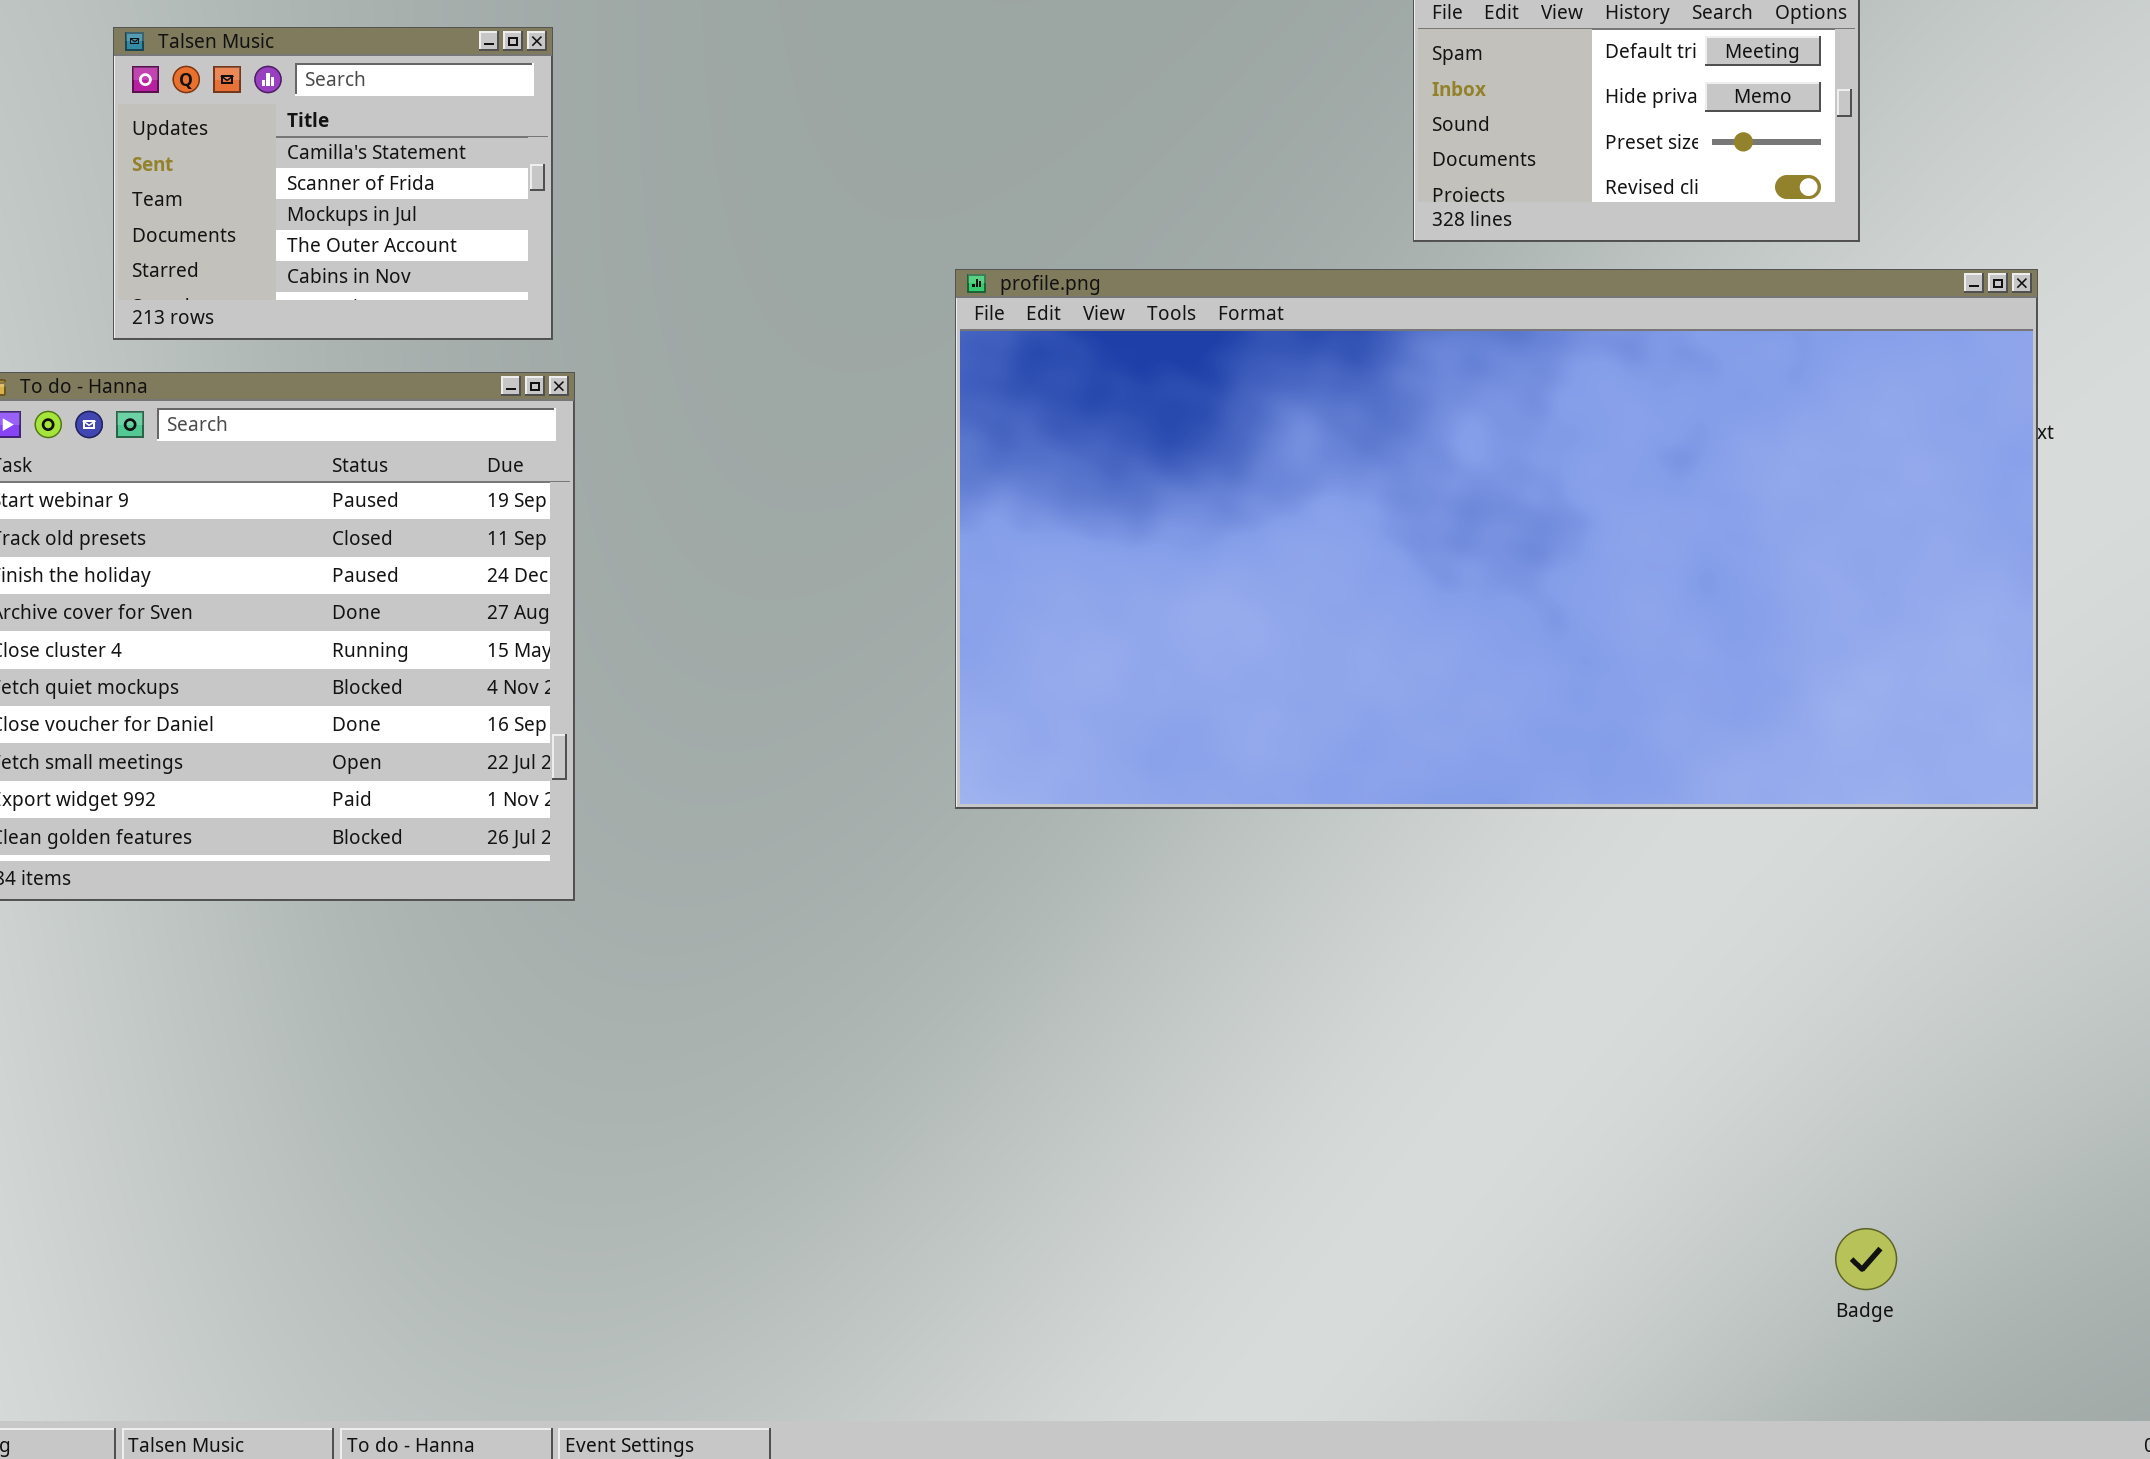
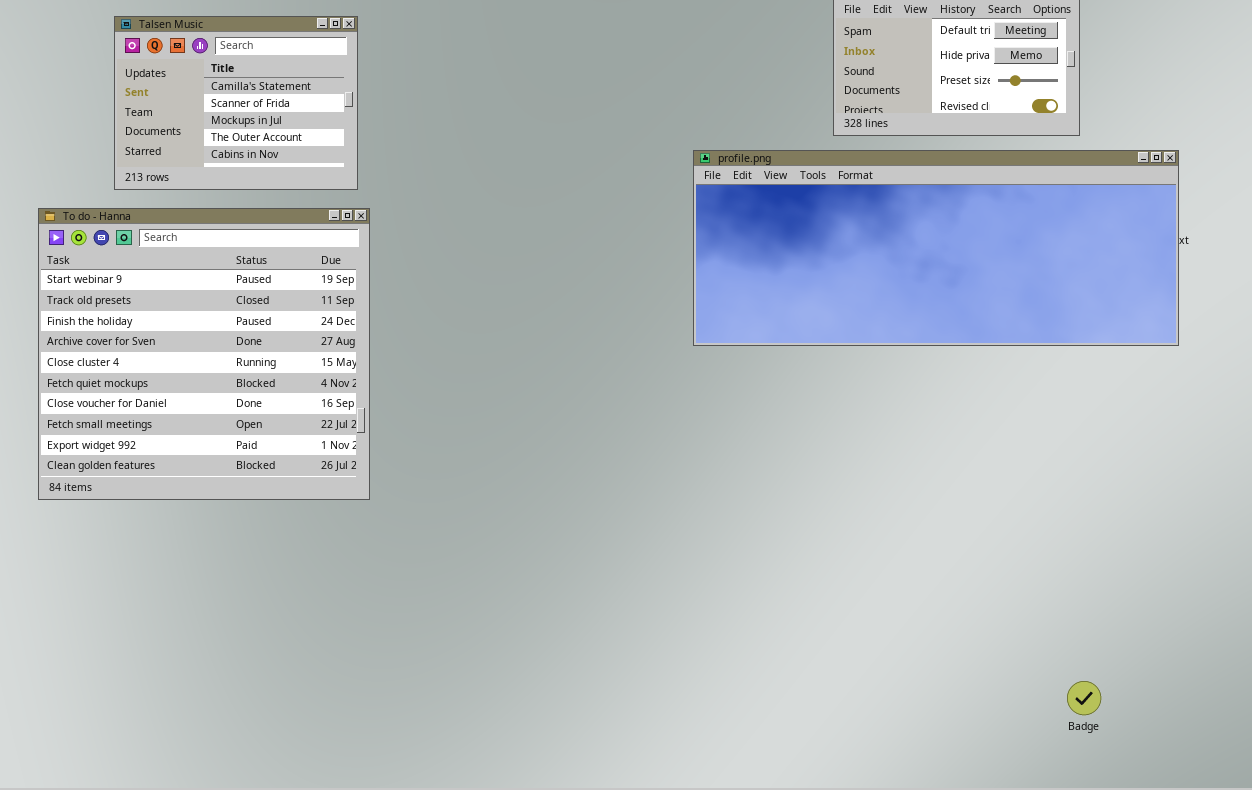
profile.png: [955,269,2038,809] -> [693,150,1179,346], resized

